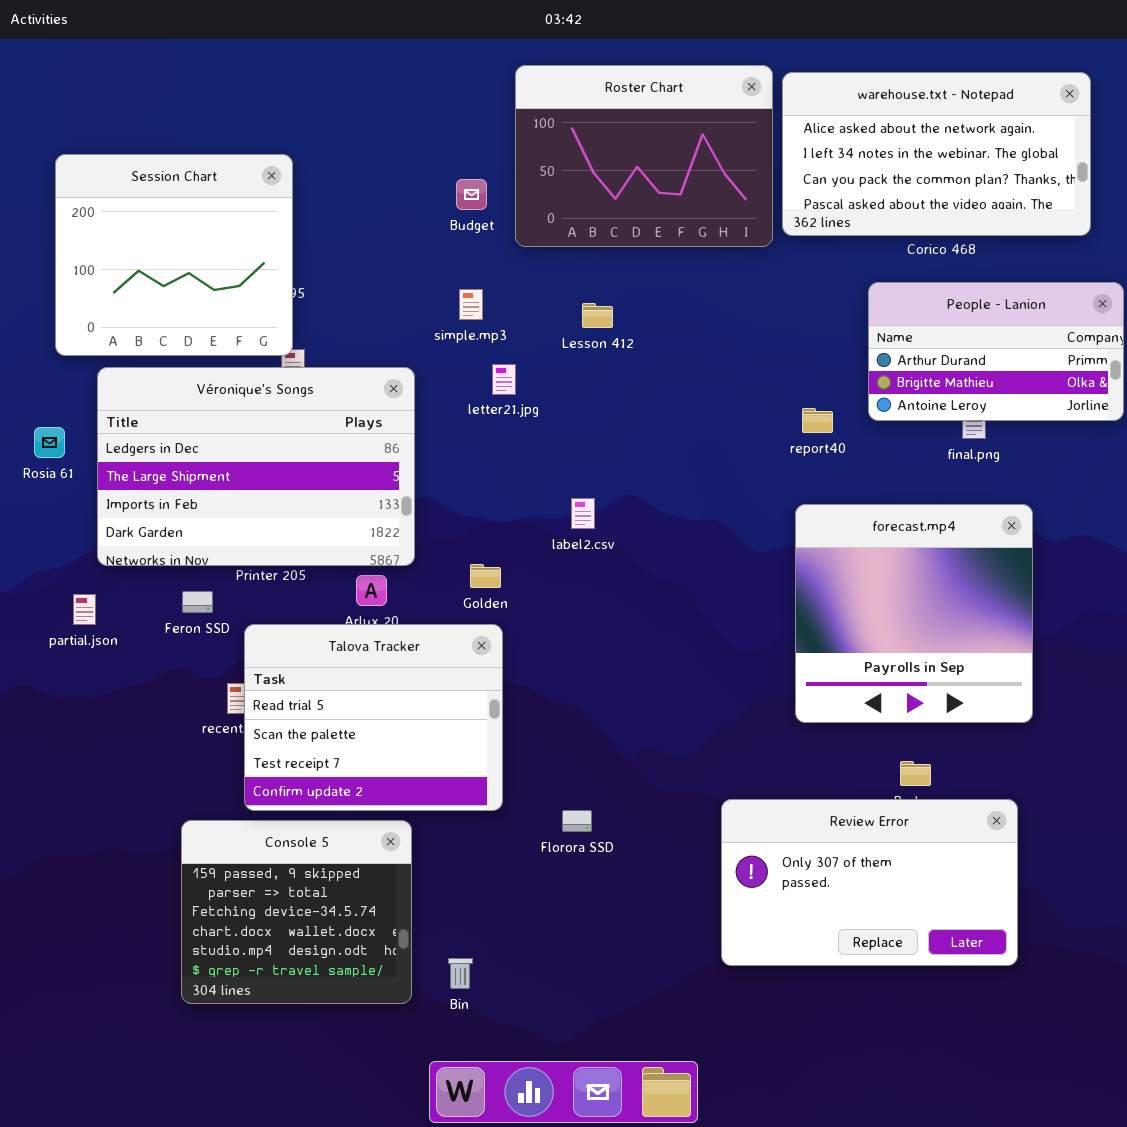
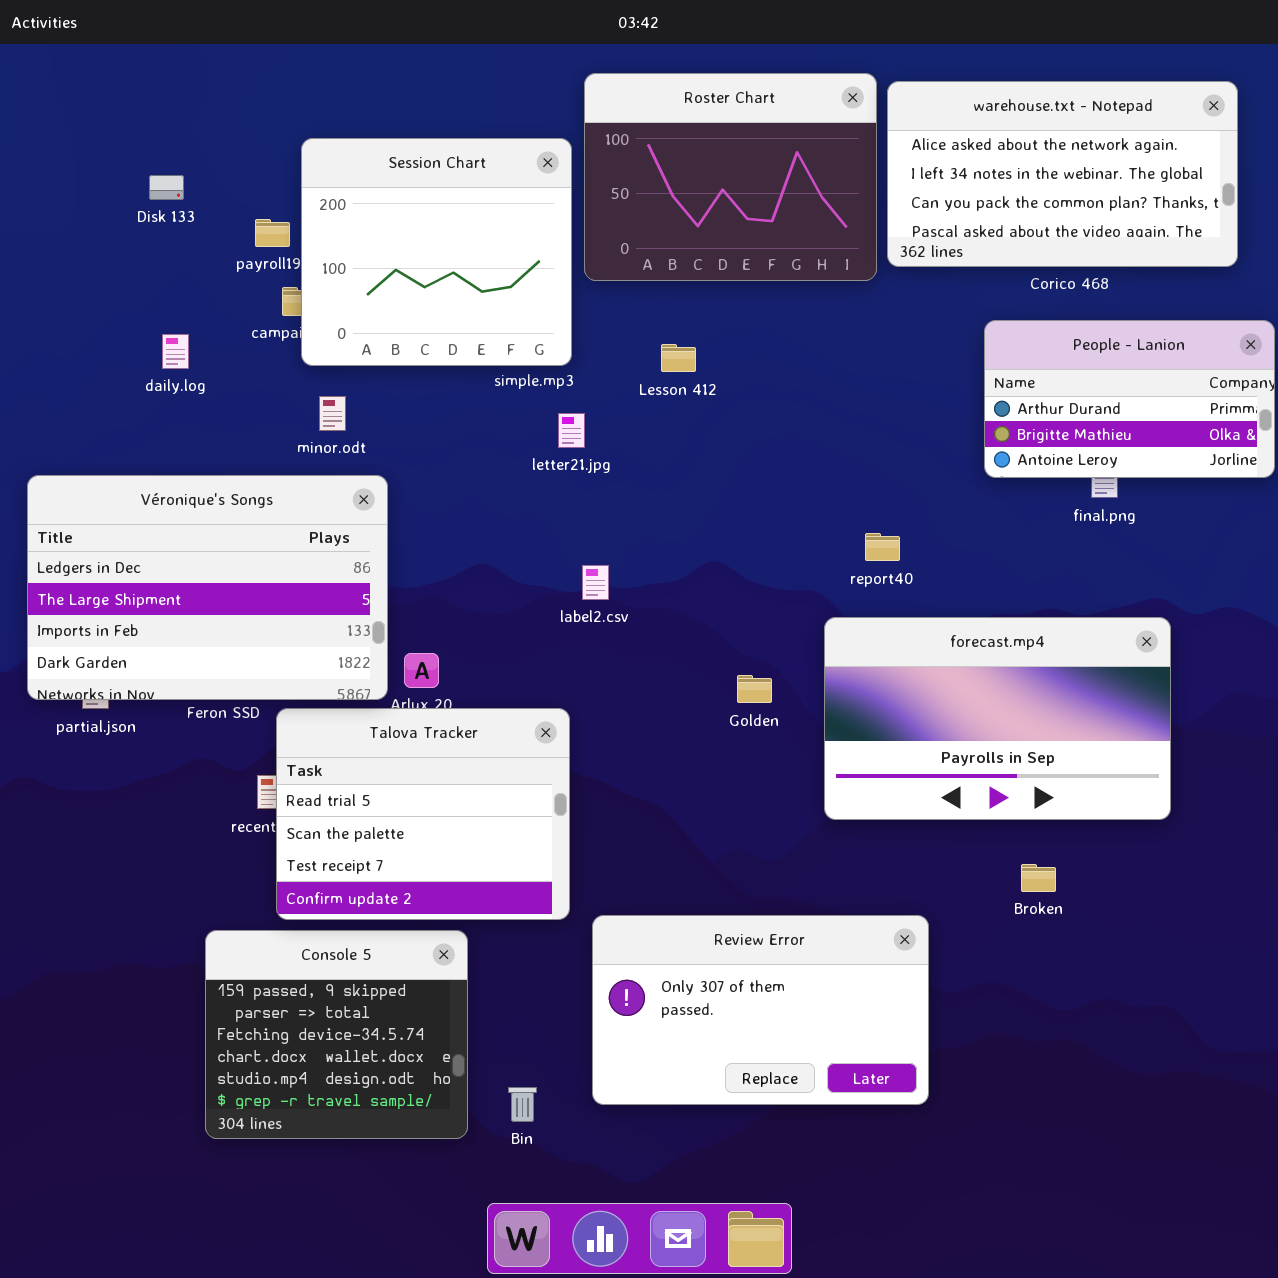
Session Chart: [55,154,293,356] -> [301,138,572,366], moved
Véronique's Songs: [97,367,415,566] -> [27,475,388,700], moved
report40: [802,408,833,433] -> [865,533,900,561], moved
label2.csv: [571,498,595,529] -> [582,565,609,600], moved
forecast.mp4: [795,504,1033,723] -> [824,617,1171,820], resized
Golden: [470,564,501,588] -> [737,675,772,703], moved
Review Error: [721,799,1018,966] -> [592,915,929,1105], moved

